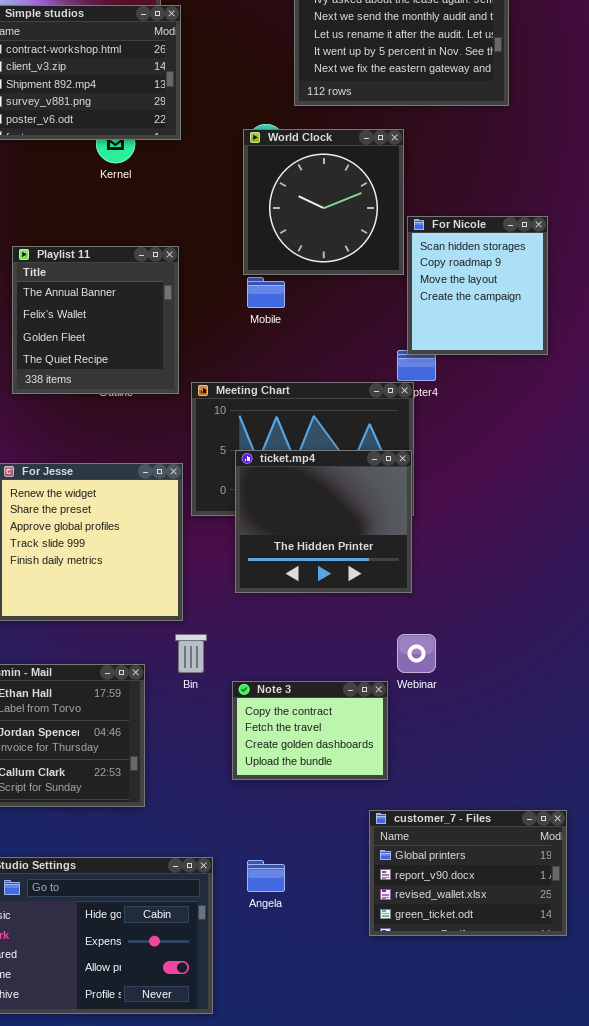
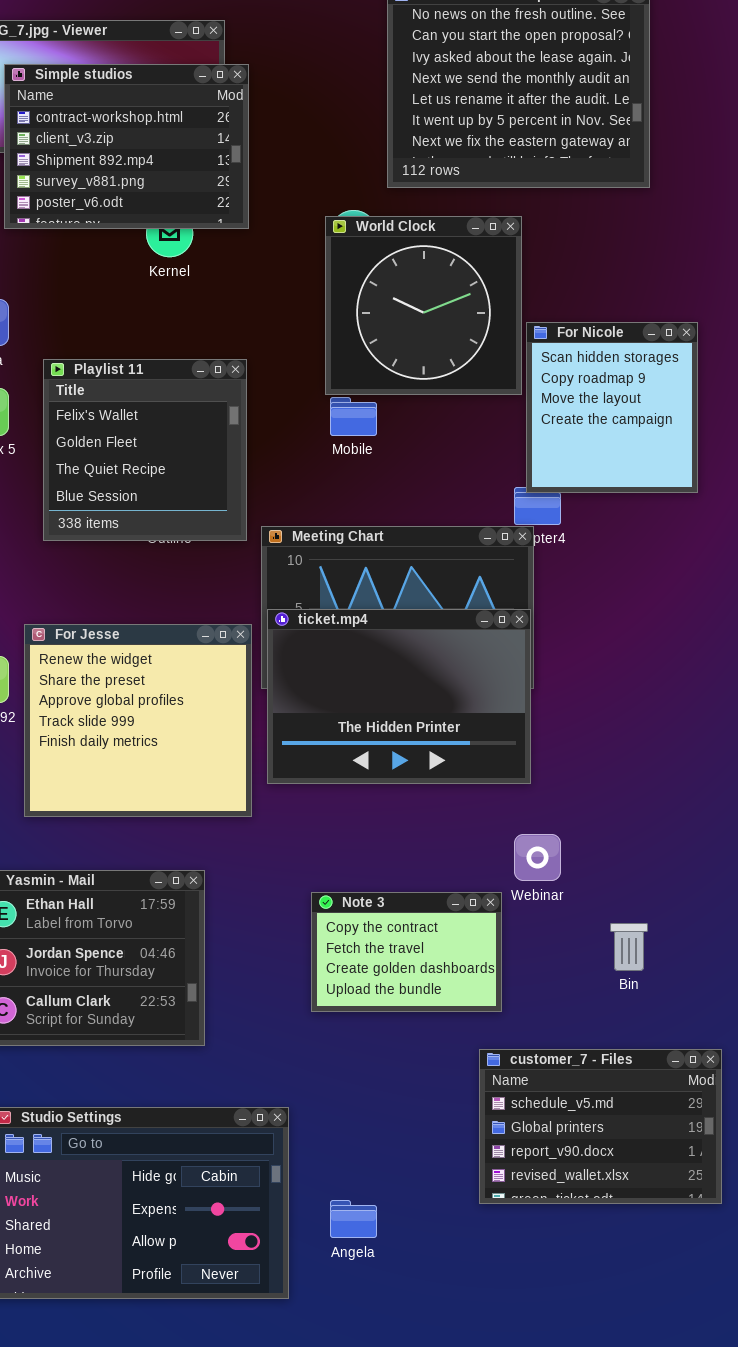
Playlist 11: [12,246,179,394] -> [43,359,247,541], scrolled down 1 row
ticket.mp4: [235,450,412,593] -> [267,609,531,784], resized
Bin: [175,634,207,673] -> [610,923,648,971], moved
customer_7 - Files: [369,810,567,936] -> [479,1049,722,1204], scrolled up 1 row
Angela: [247,860,285,892] -> [330,1200,377,1238], moved

